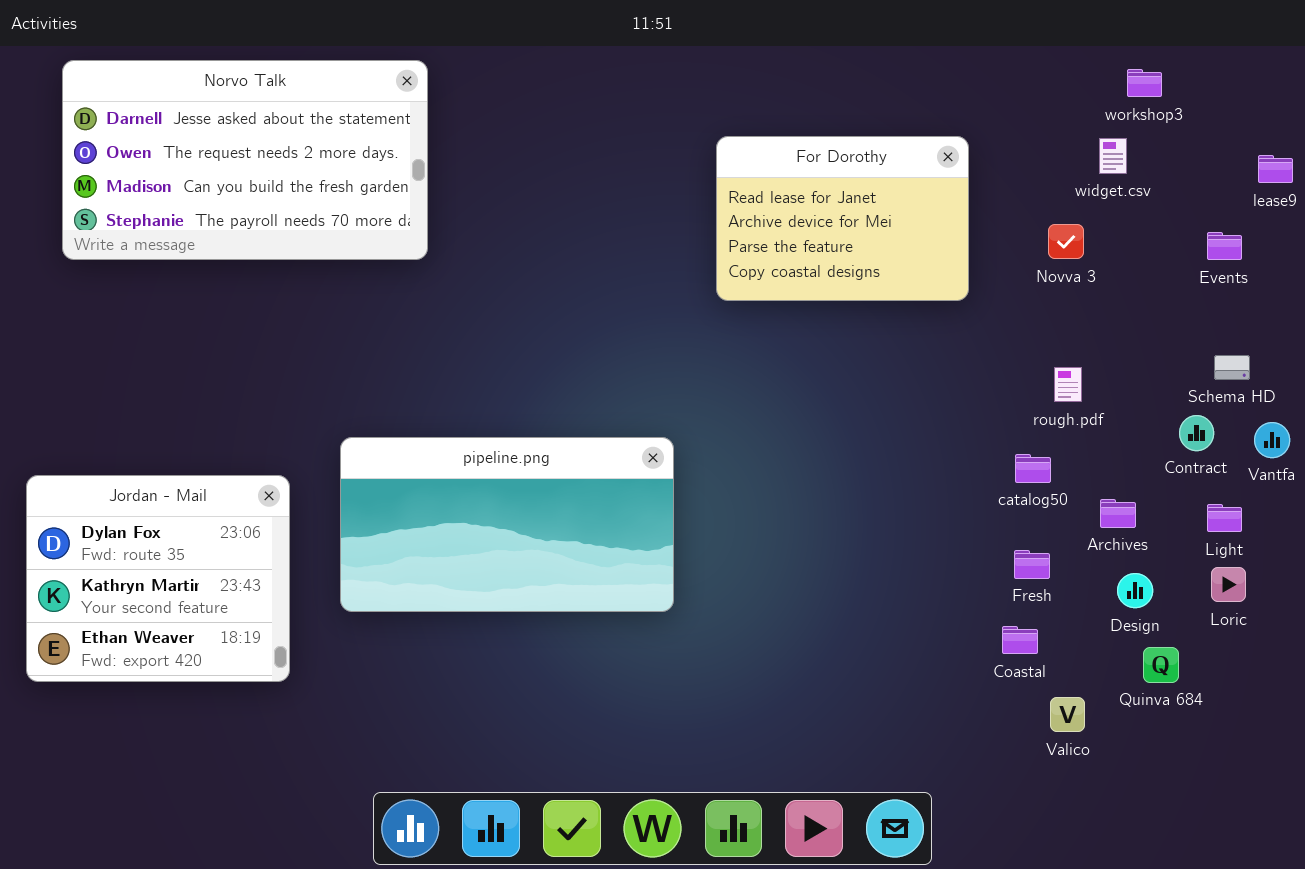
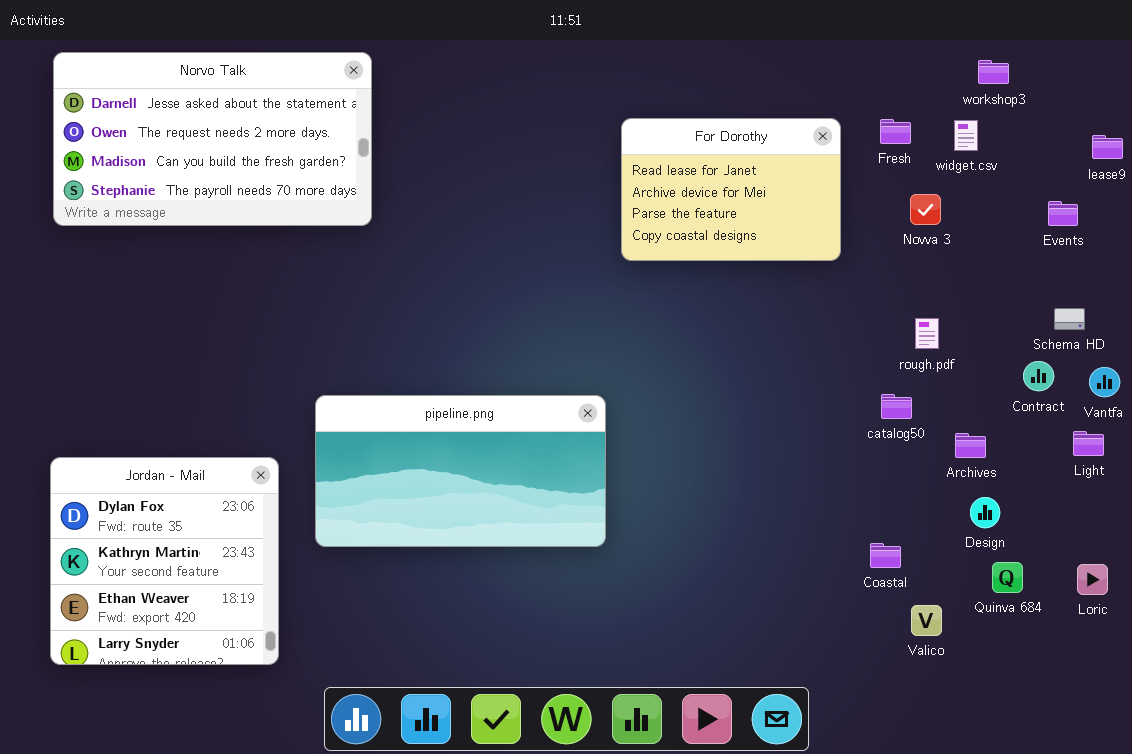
pipeline.png: [340,437,674,612] -> [315,395,606,547], moved
Jordan - Mail: [26,475,290,682] -> [50,457,279,665], moved, resized
Light: [1207,504,1242,532] -> [1073,431,1104,456], moved
Fresh: [1014,550,1050,579] -> [880,119,911,144], moved
Loric: [1211,567,1246,602] -> [1077,564,1108,595], moved

